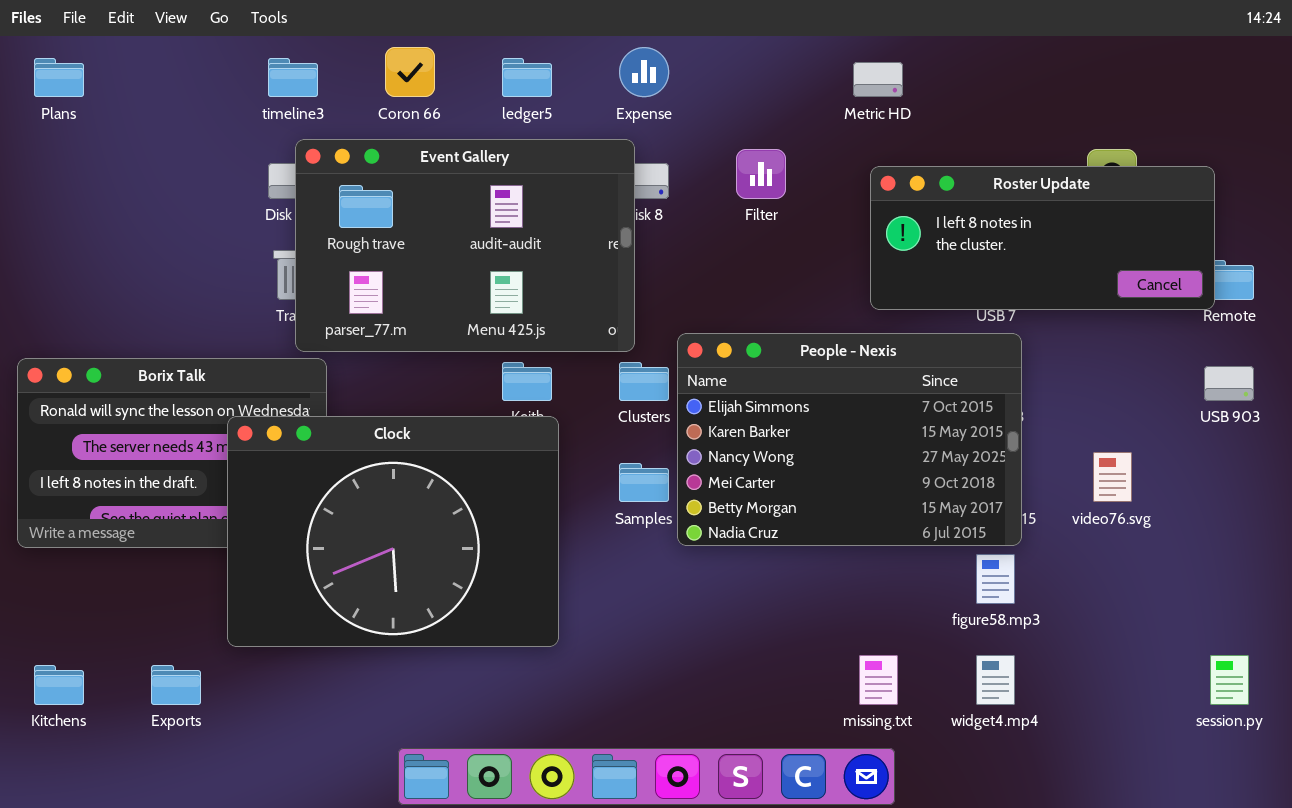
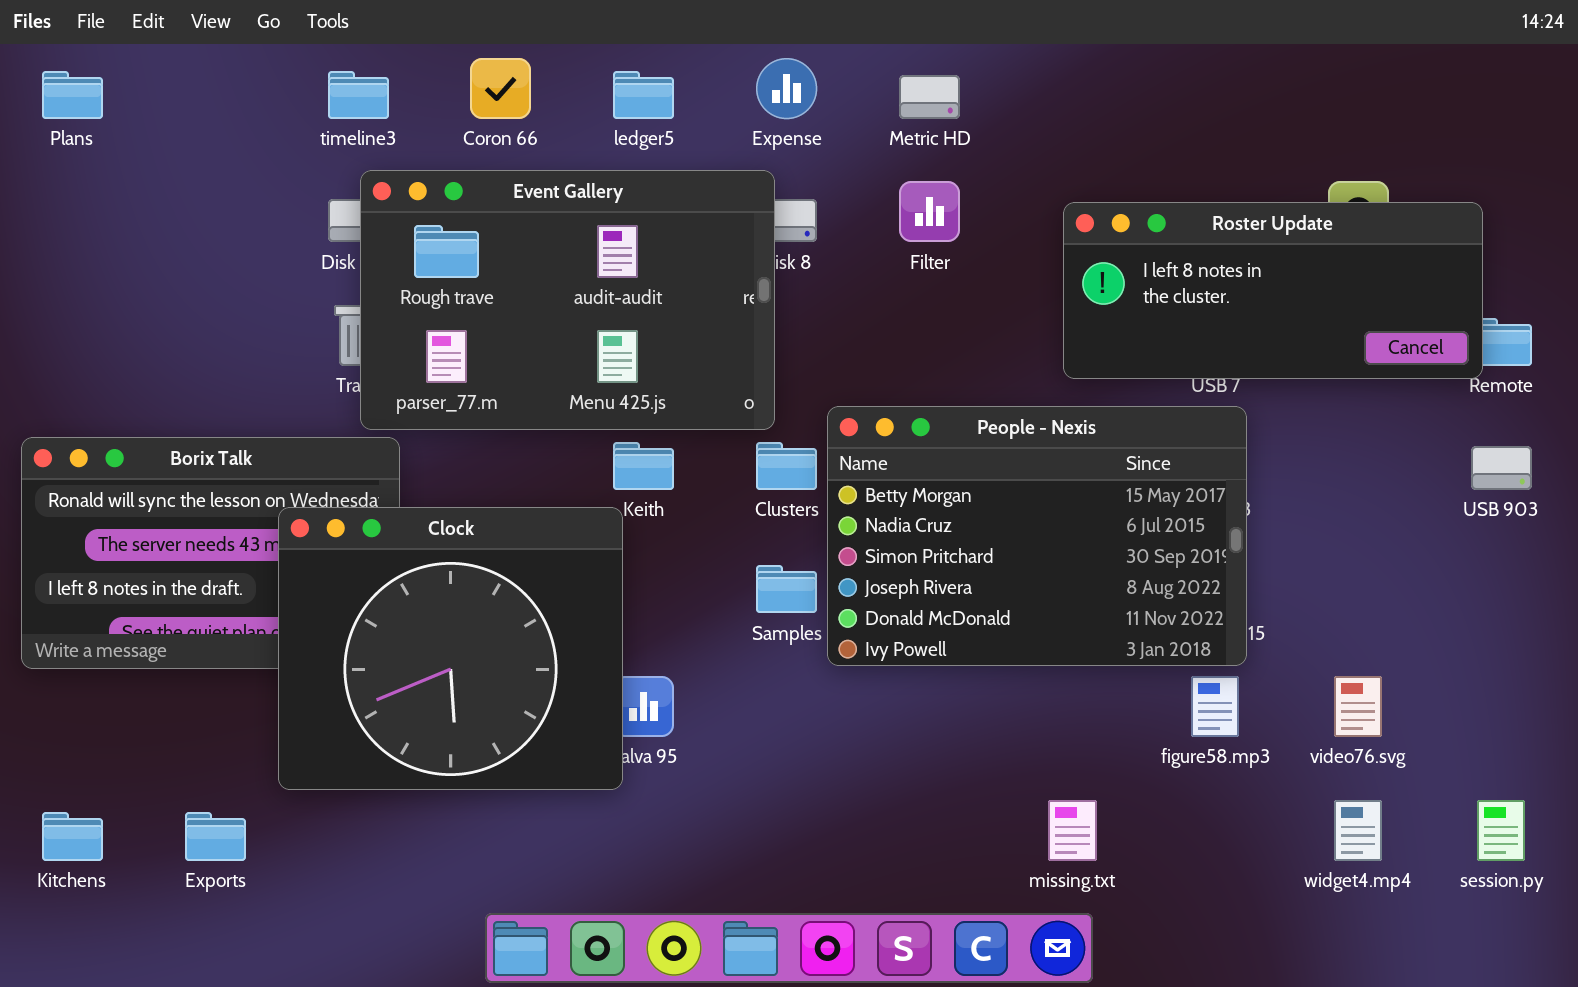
Metric HD: [853,62,903,97] -> [899,75,960,119], moved
People - Nexis: [677,333,1022,546] -> [827,406,1247,666], scrolled down 4 rows
Clock: [227,416,559,647] -> [278,507,623,790], resized
video76.svg: [1093,452,1132,502] -> [1334,676,1382,737], moved
widget4.mp4: [976,655,1015,705] -> [1334,800,1382,861], moved

